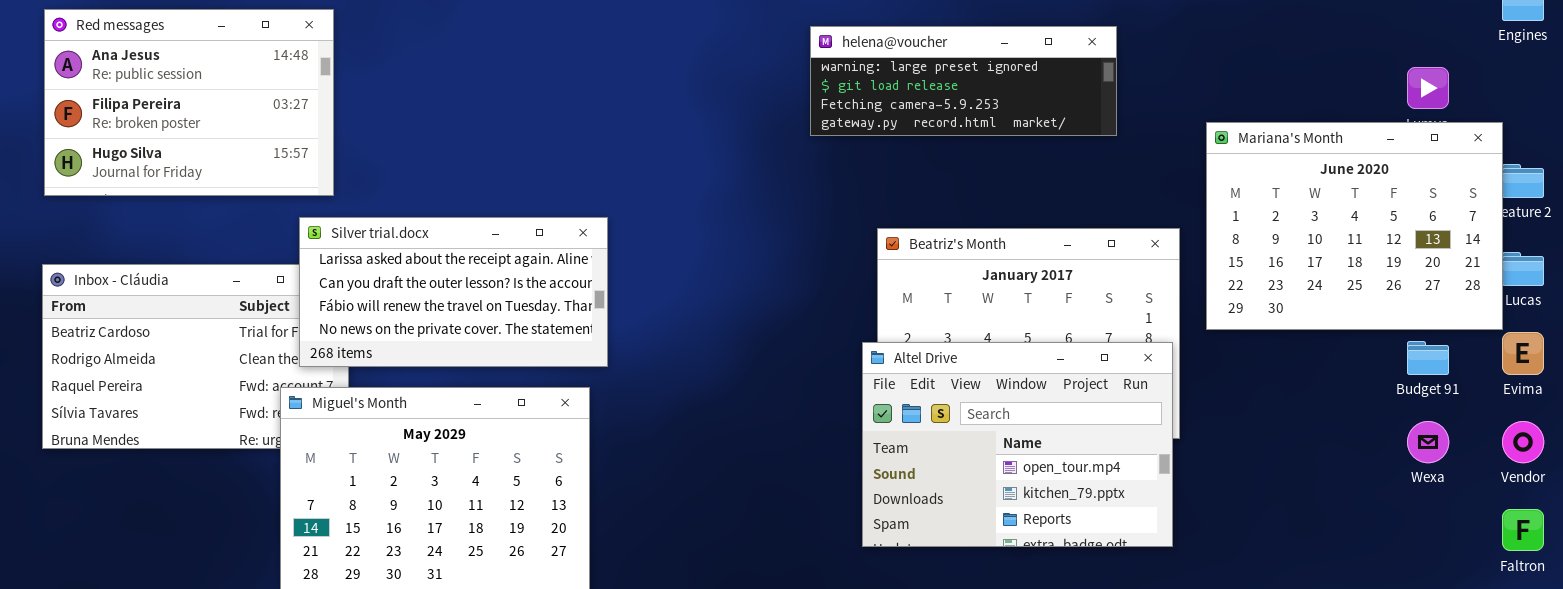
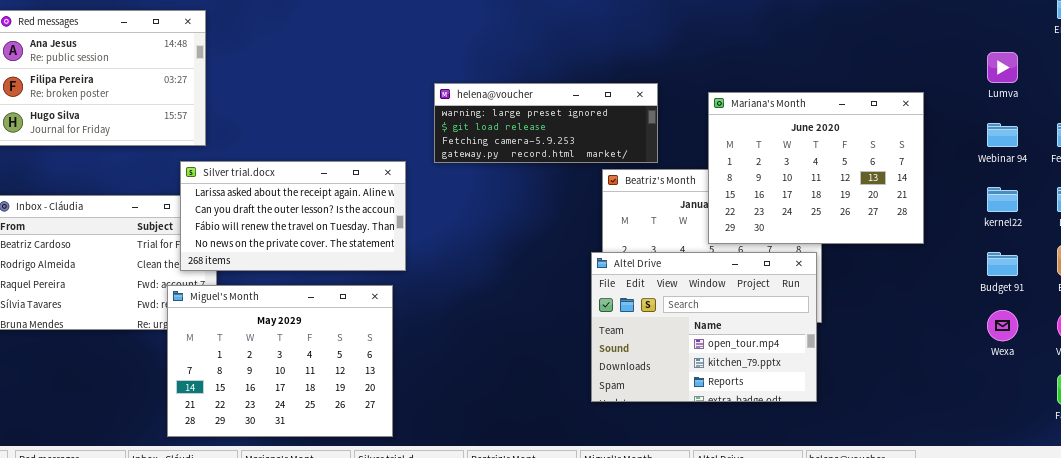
helena@voucher: [810,26,1117,136] -> [434,83,658,163], moved
Mariana's Month: [1206,122,1503,330] -> [708,92,924,244], moved

